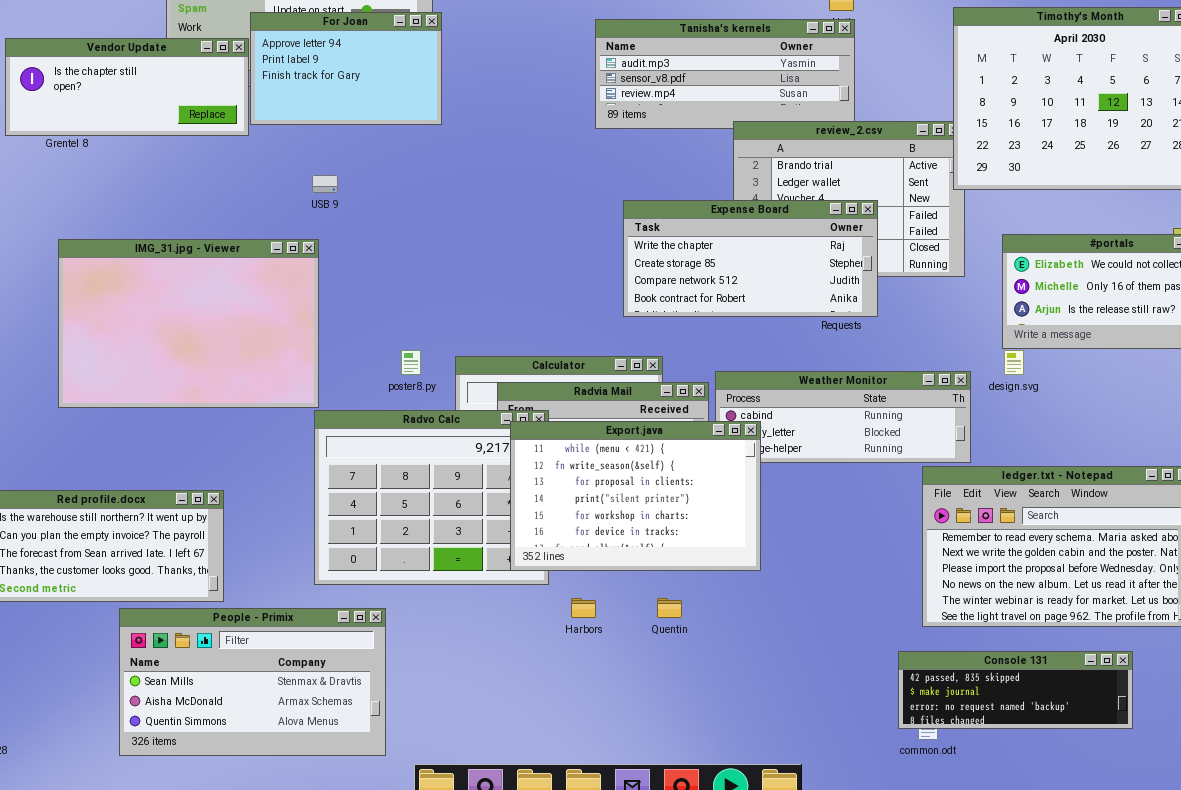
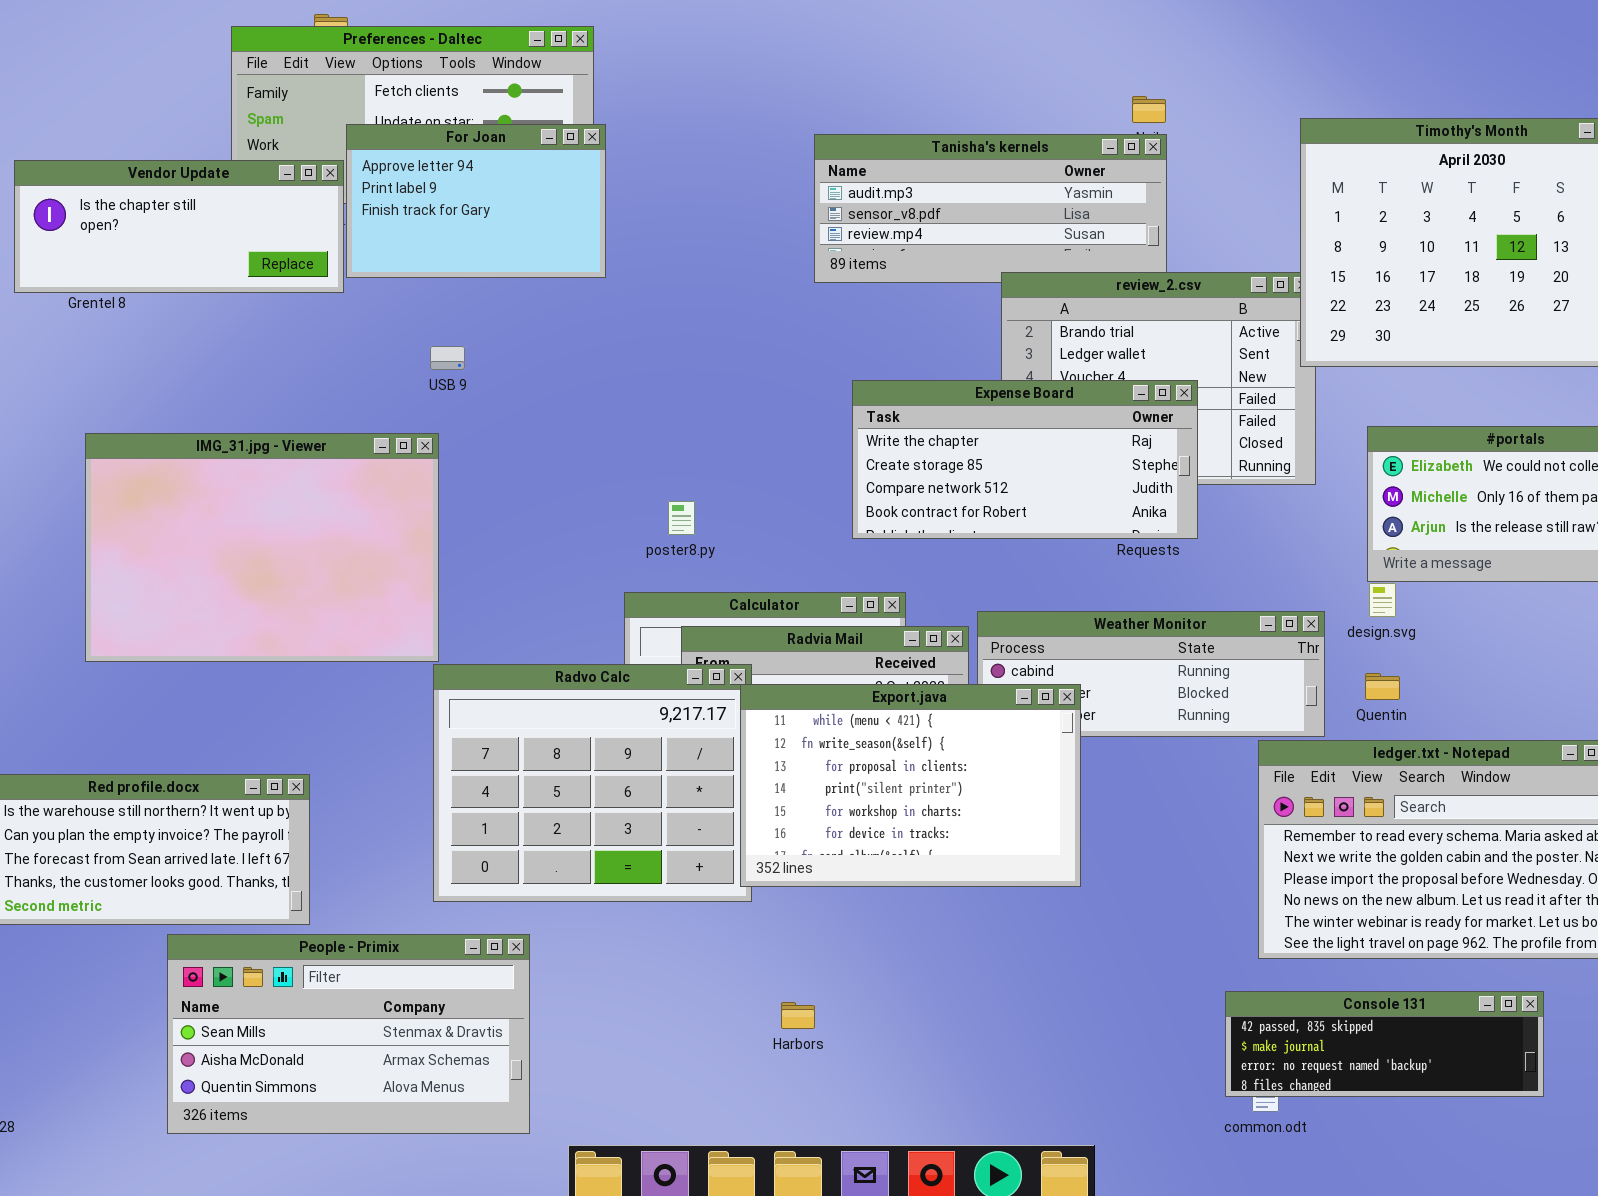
poster8.py: [401,350,421,375] -> [668,501,695,535], moved
Export.java: [510,421,761,571] -> [740,684,1081,887], moved
Harbors: [571,598,596,618] -> [781,1002,815,1029], moved
Quentin: [657,598,682,618] -> [1365,673,1400,700], moved

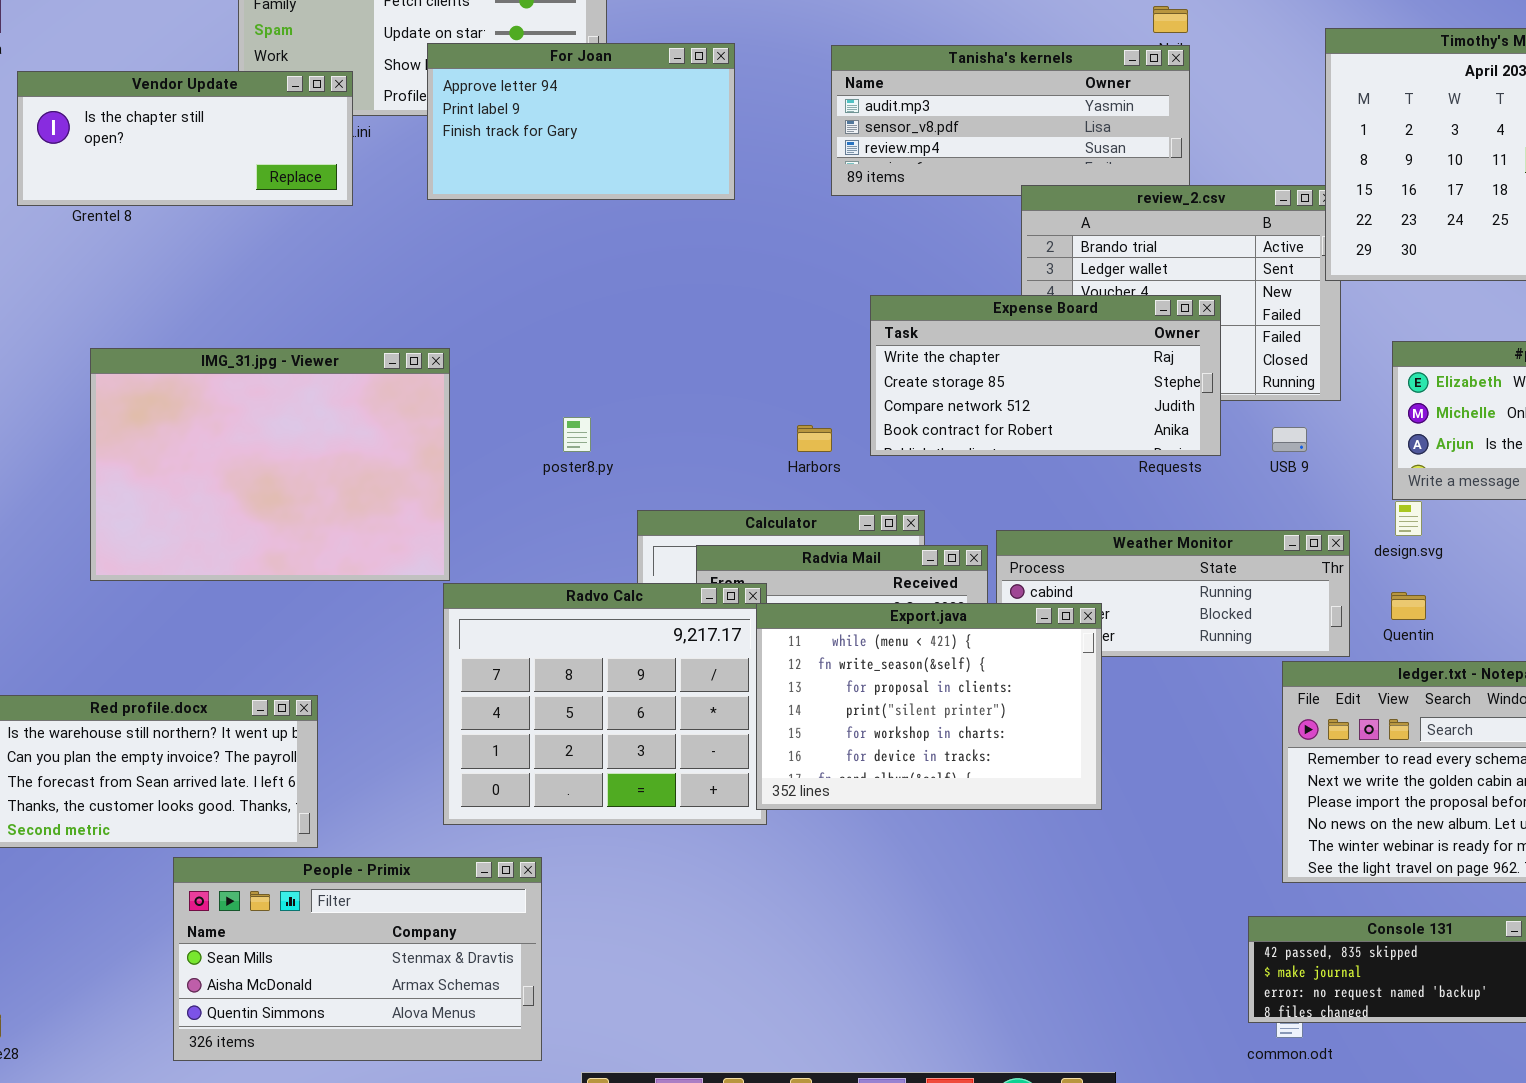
For Joan: [346,124,606,278] -> [427,43,735,200], moved, resized
USB 9: [430,346,465,370] -> [1272,427,1307,452], moved
poster8.py: [668,501,695,535] -> [563,417,591,452], moved
Harbors: [781,1002,815,1029] -> [797,425,832,452], moved

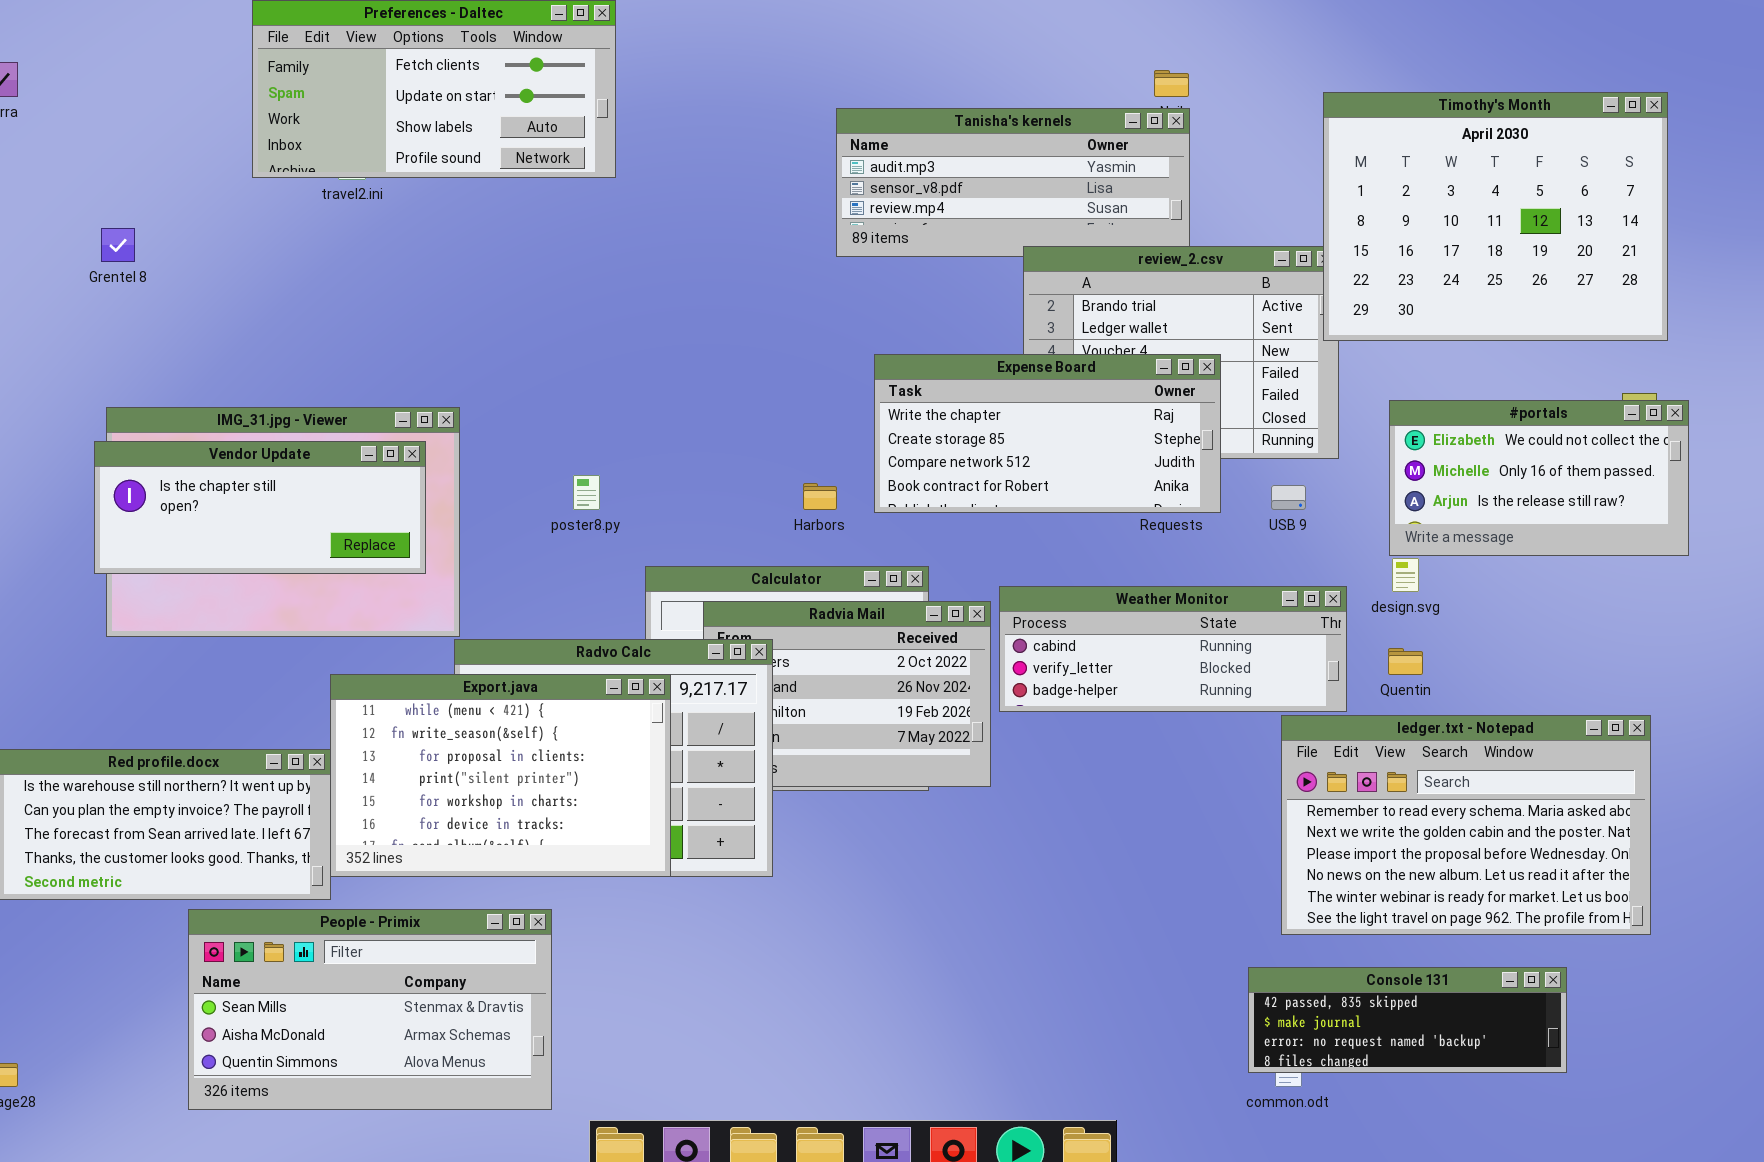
For Joan: [427,43,735,200] -> none, closed
Vendor Update: [17,71,353,206] -> [94,441,426,574], moved
Export.java: [756,603,1102,810] -> [330,674,671,877], moved

